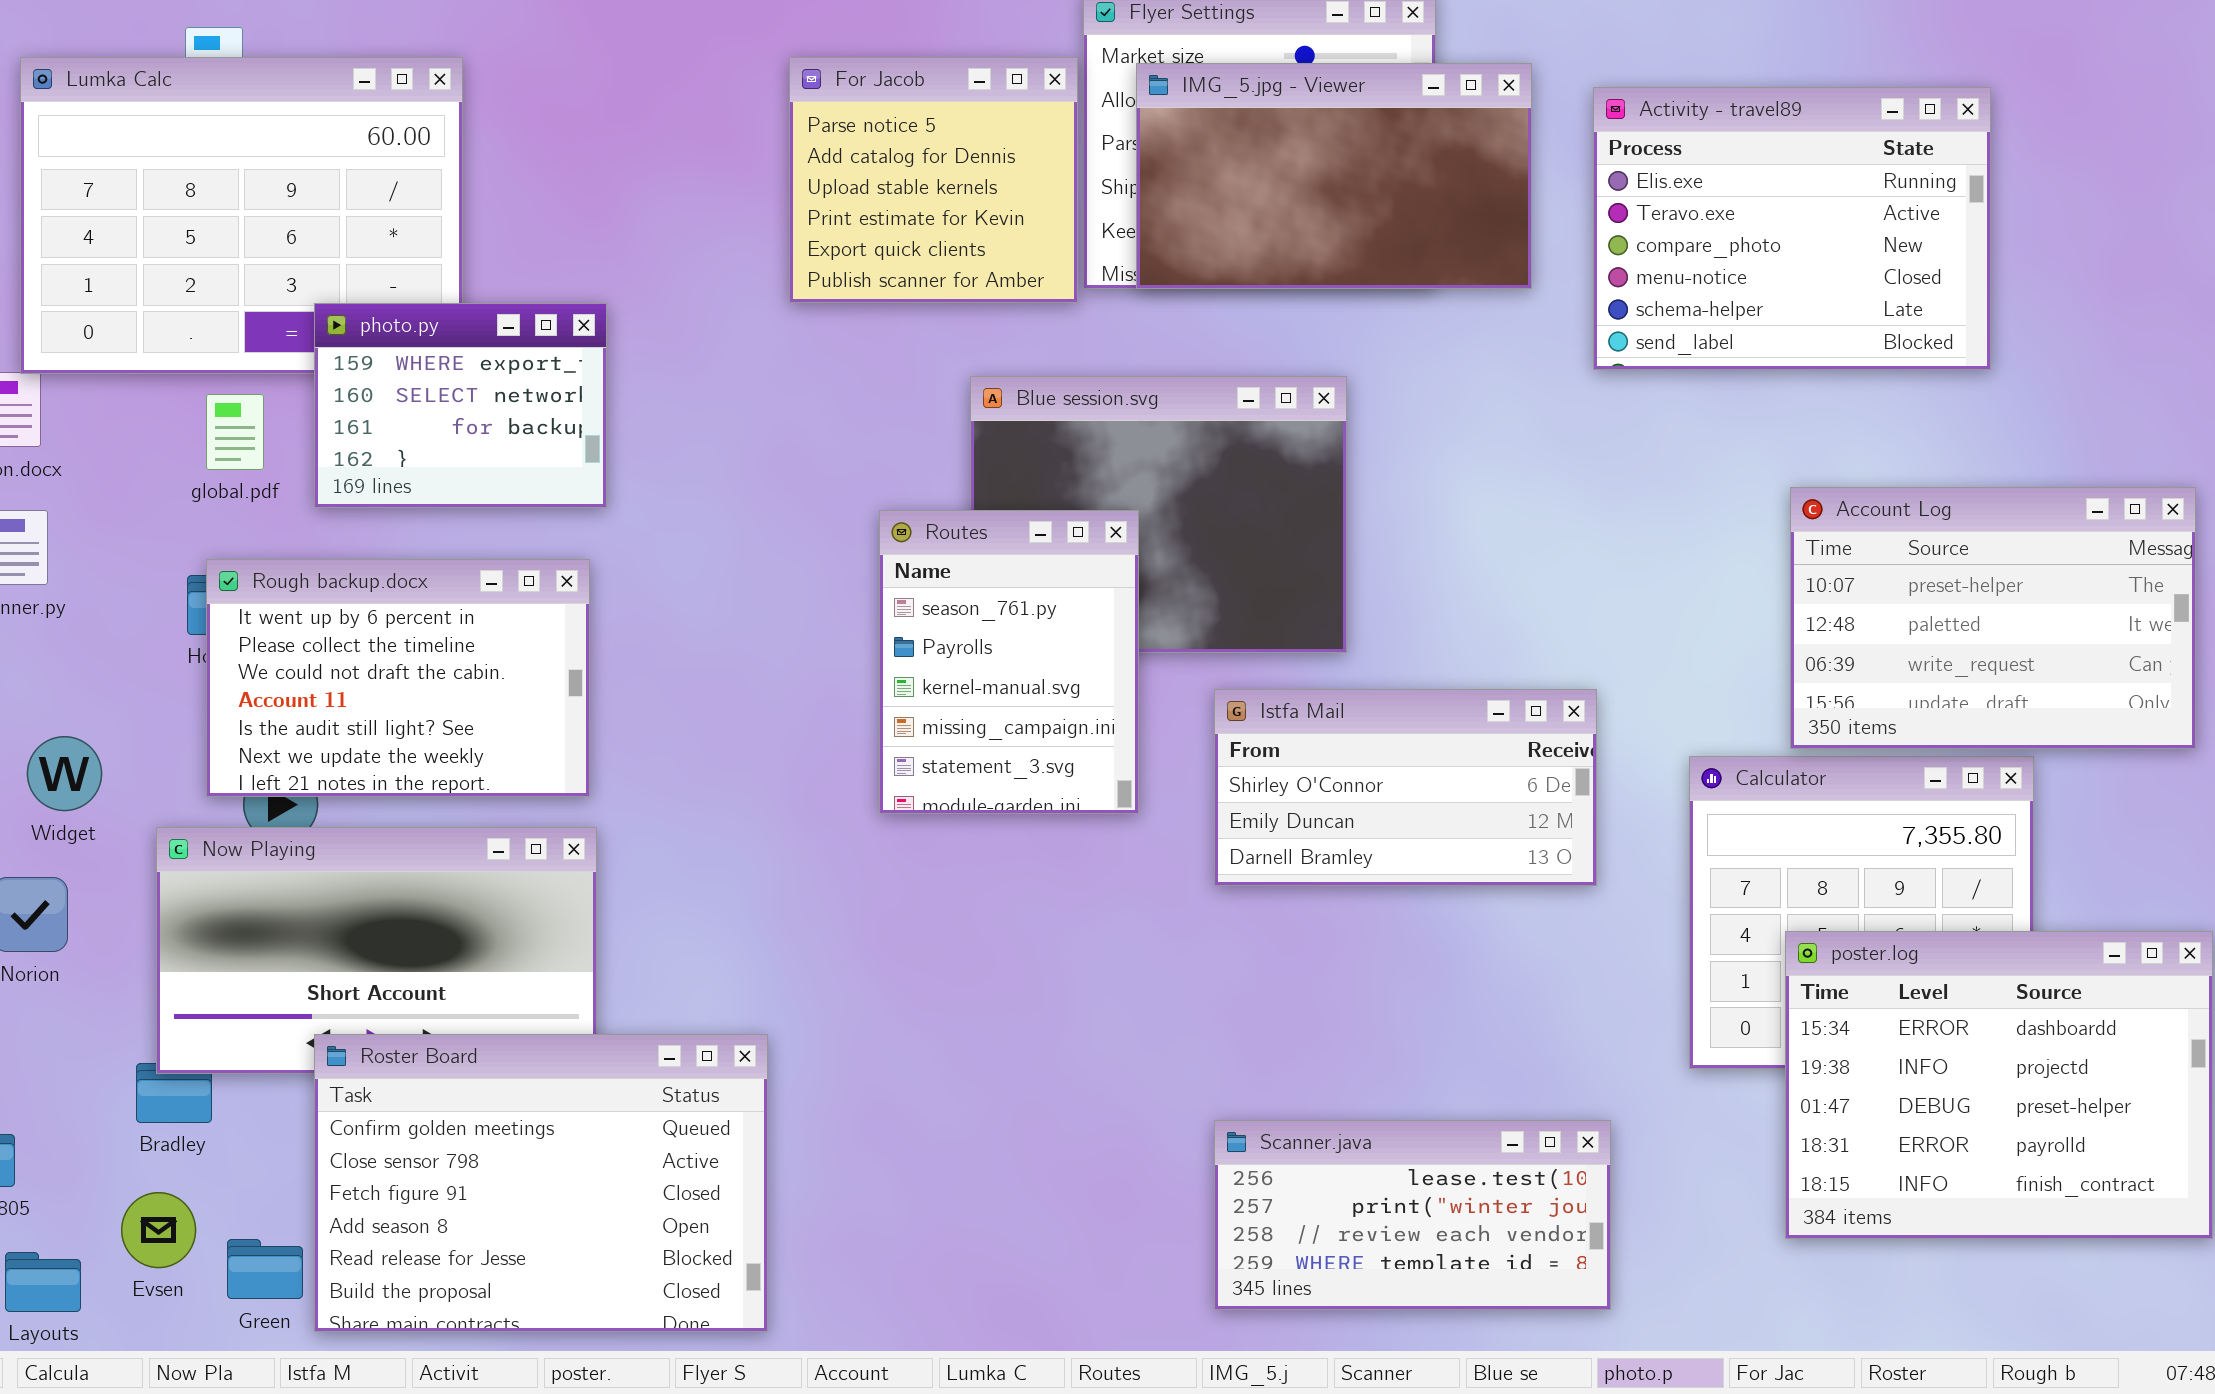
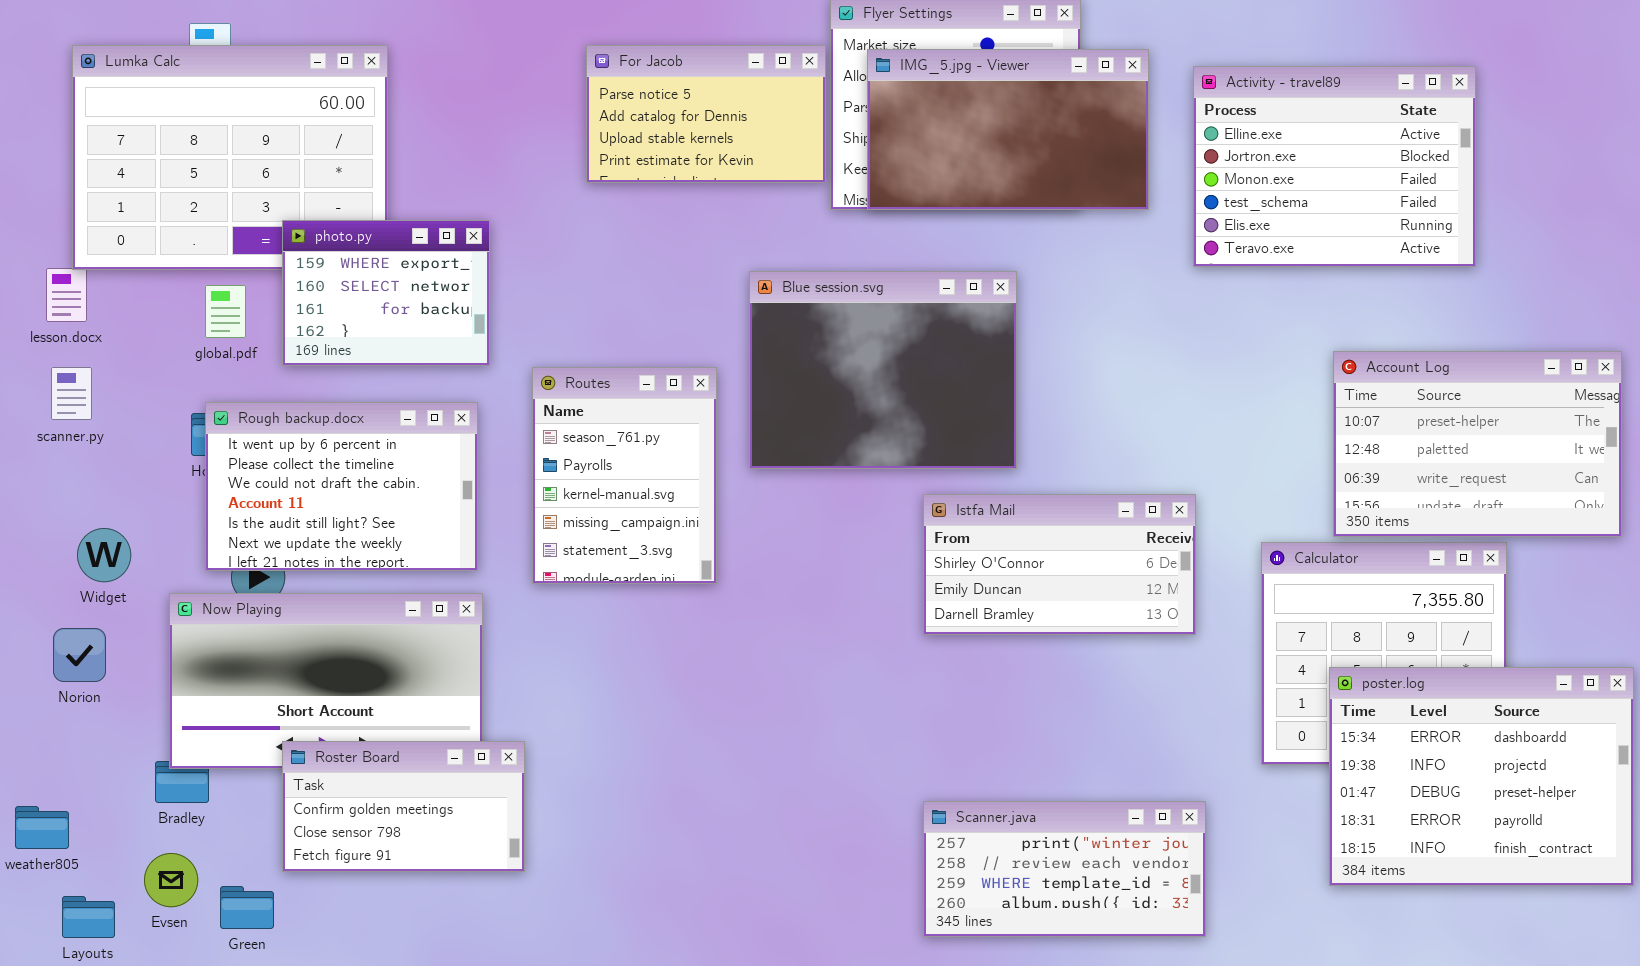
For Jacob: [789,57,1078,303] -> [586,45,826,183], resized
Activity - travel89: [1593,87,1991,370] -> [1193,66,1476,267], scrolled up 4 rows
Routes: [879,510,1139,814] -> [532,367,717,584], moved
Roster Board: [314,1034,768,1332] -> [282,741,525,872], resized
Scanner.java: [1214,1120,1611,1310] -> [923,801,1206,937], scrolled down 1 row

